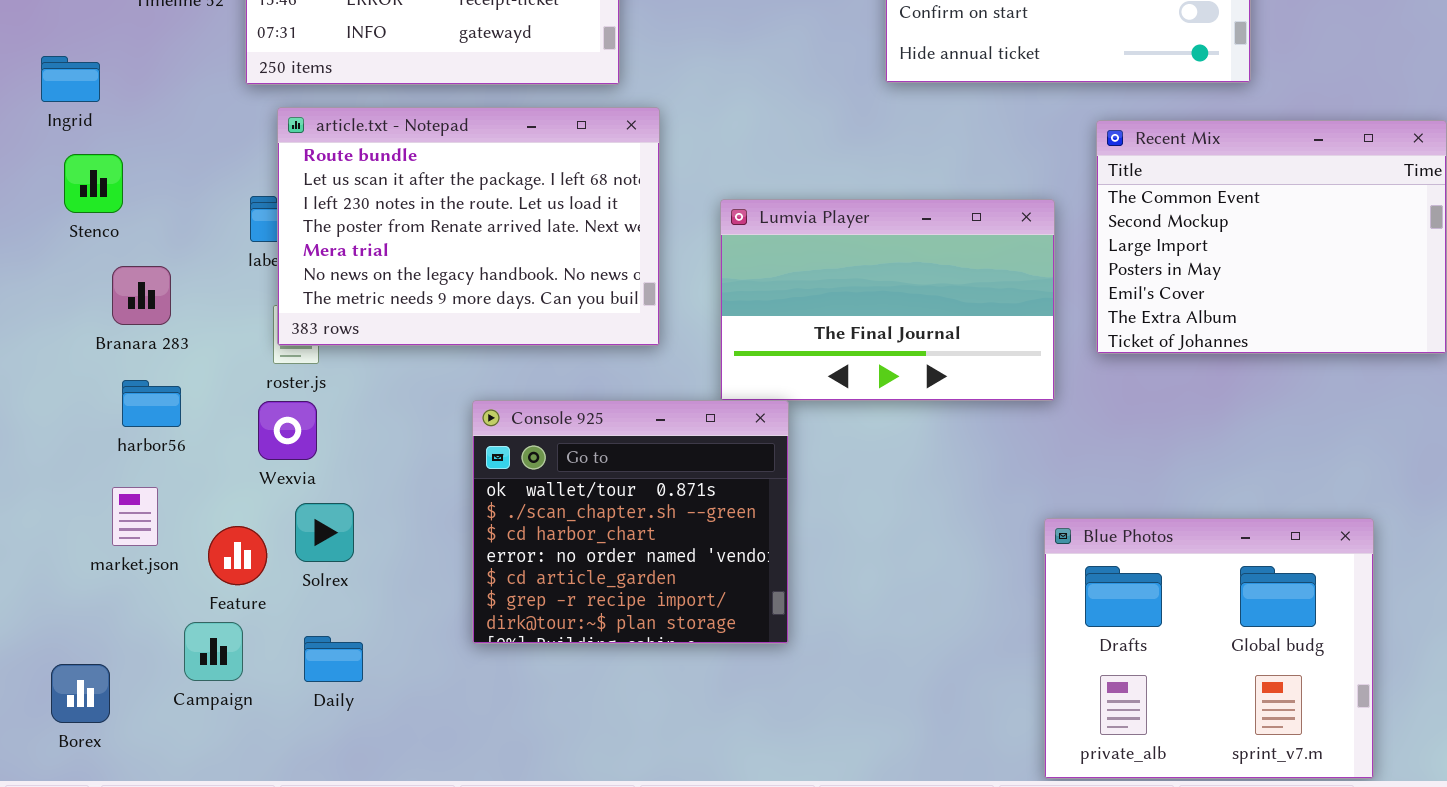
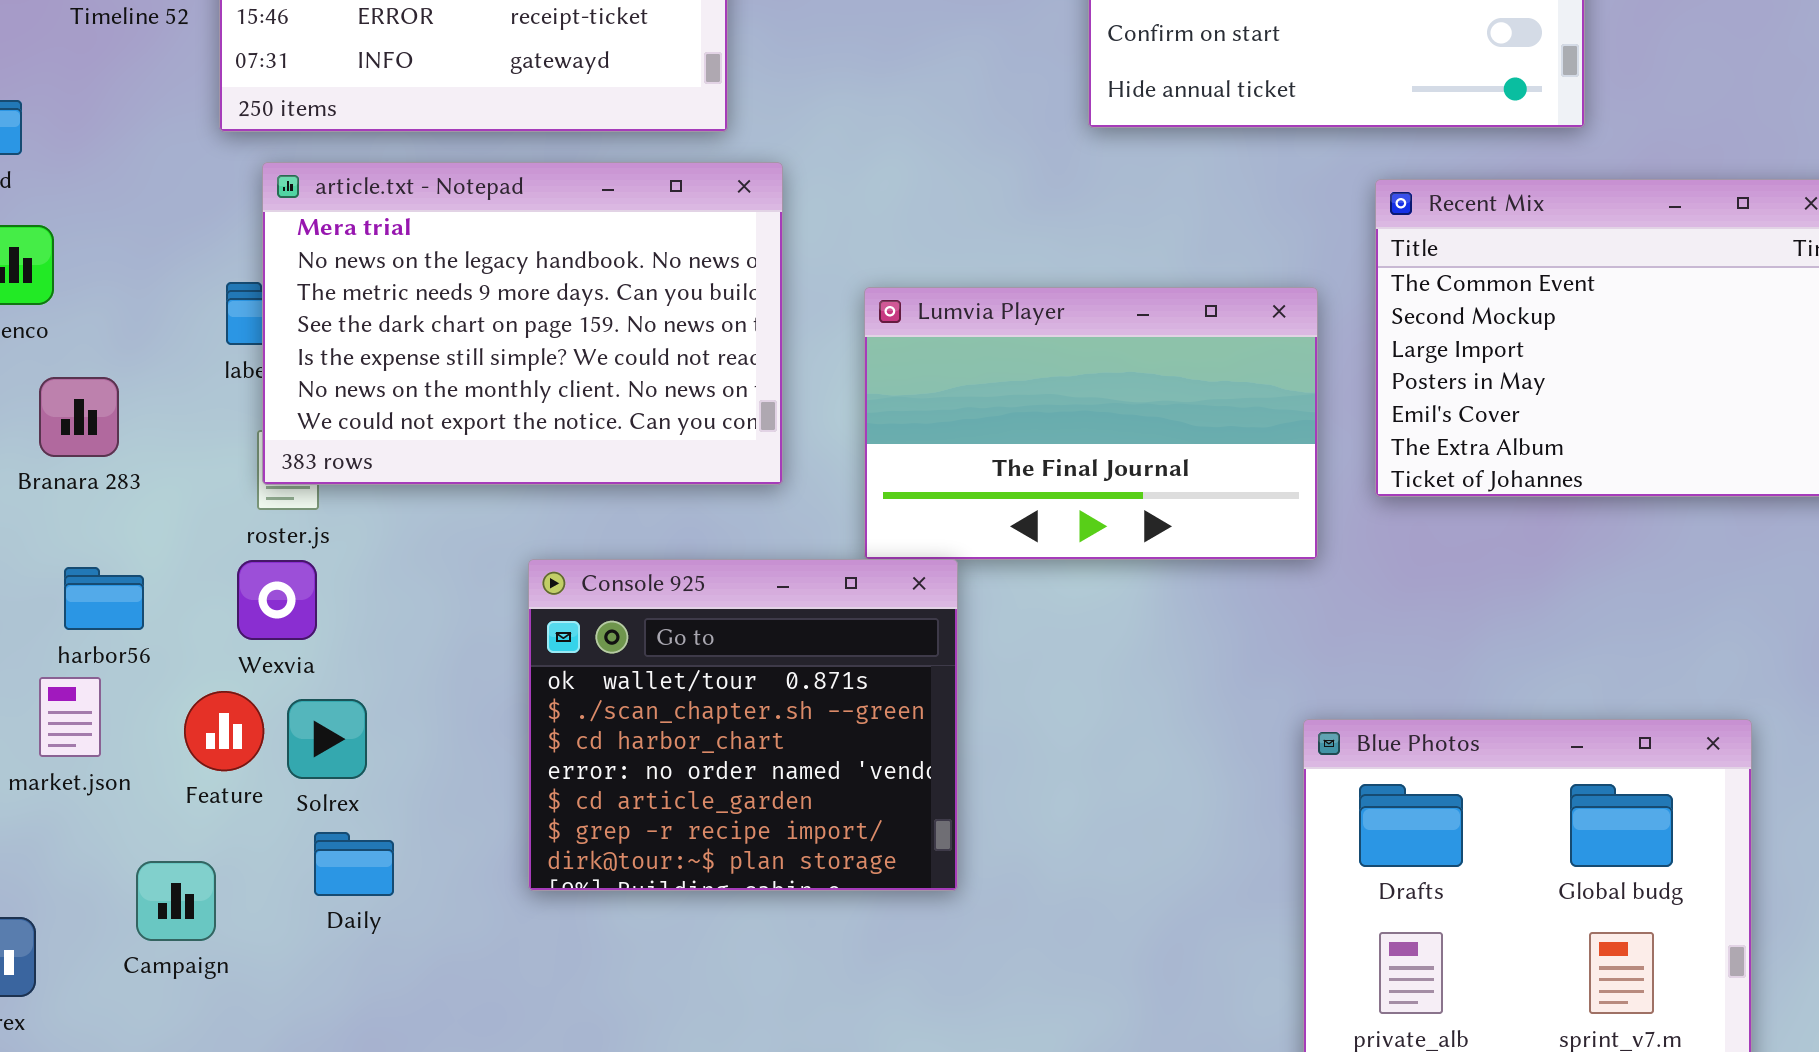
article.txt - Notepad: [277,107,660,346] -> [262,162,783,485], scrolled down 4 rows
harbor56: [122,380,181,427] -> [64,567,144,630], moved
Feature: [208,526,267,585] -> [184,691,264,771], moved
Daily: [304,636,363,682] -> [314,832,394,896], moved

